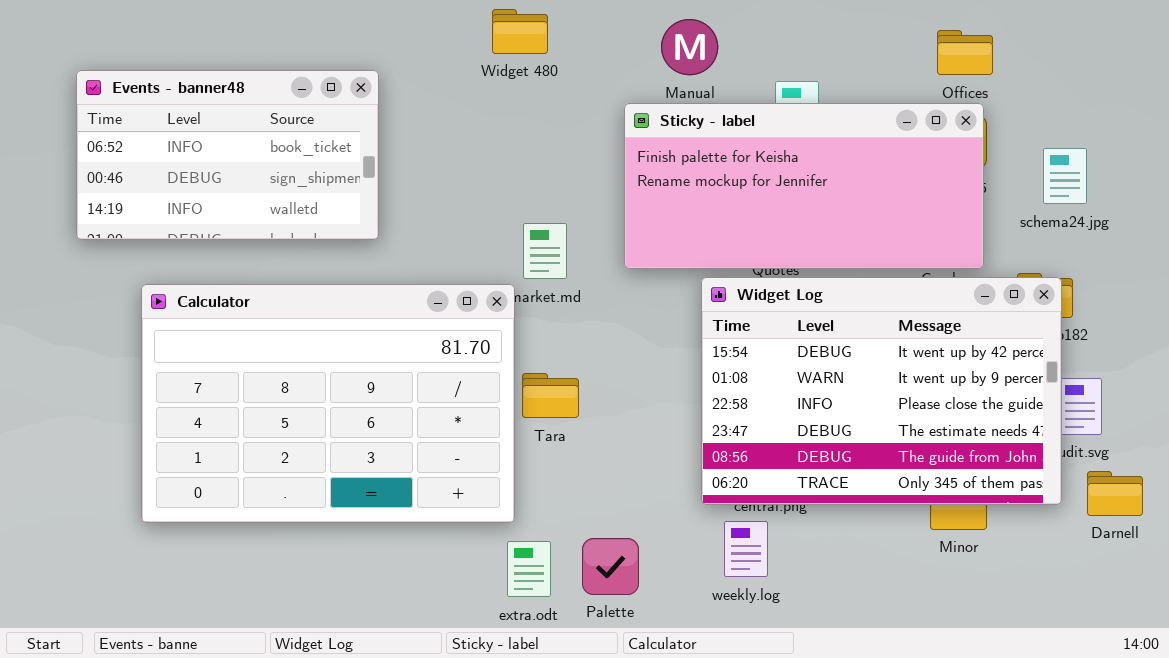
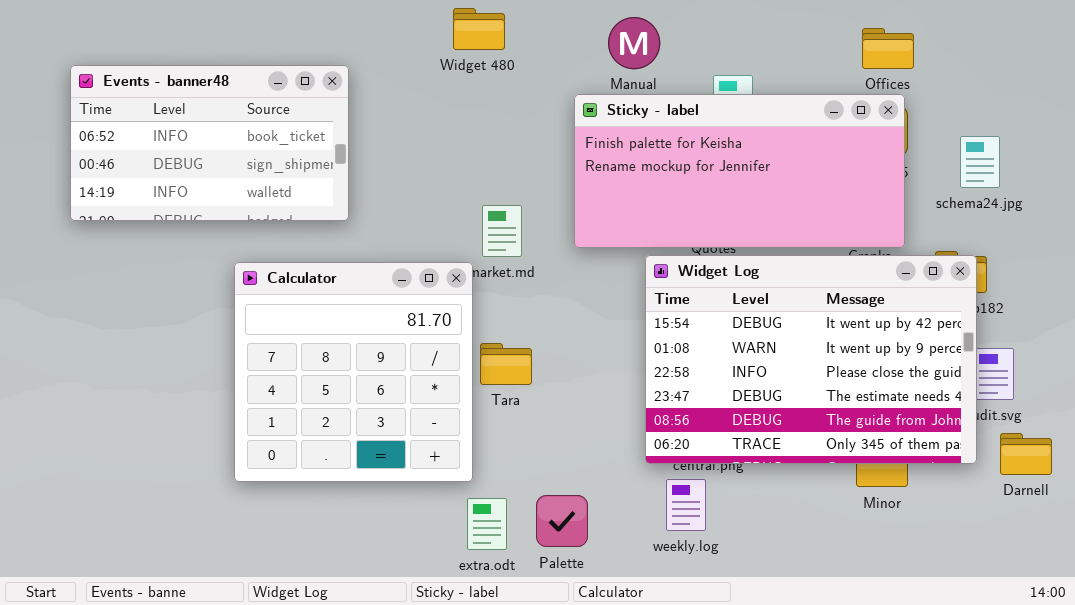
Calculator: [141,284,515,523] -> [234,262,473,482], resized

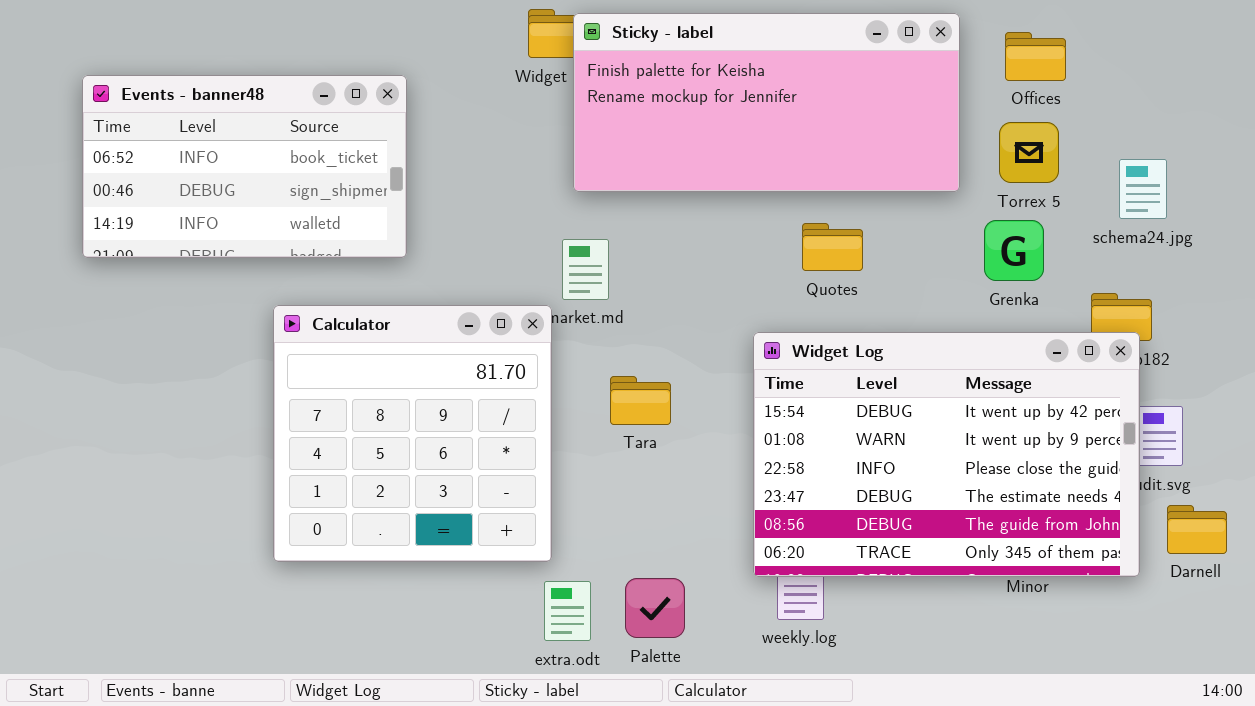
Sticky - label: [574,94,905,248] -> [573,13,960,192], moved
Widget Log: [645,255,977,464] -> [753,332,1140,577], moved
Tara: [480,343,532,385] -> [610,376,671,425], moved

